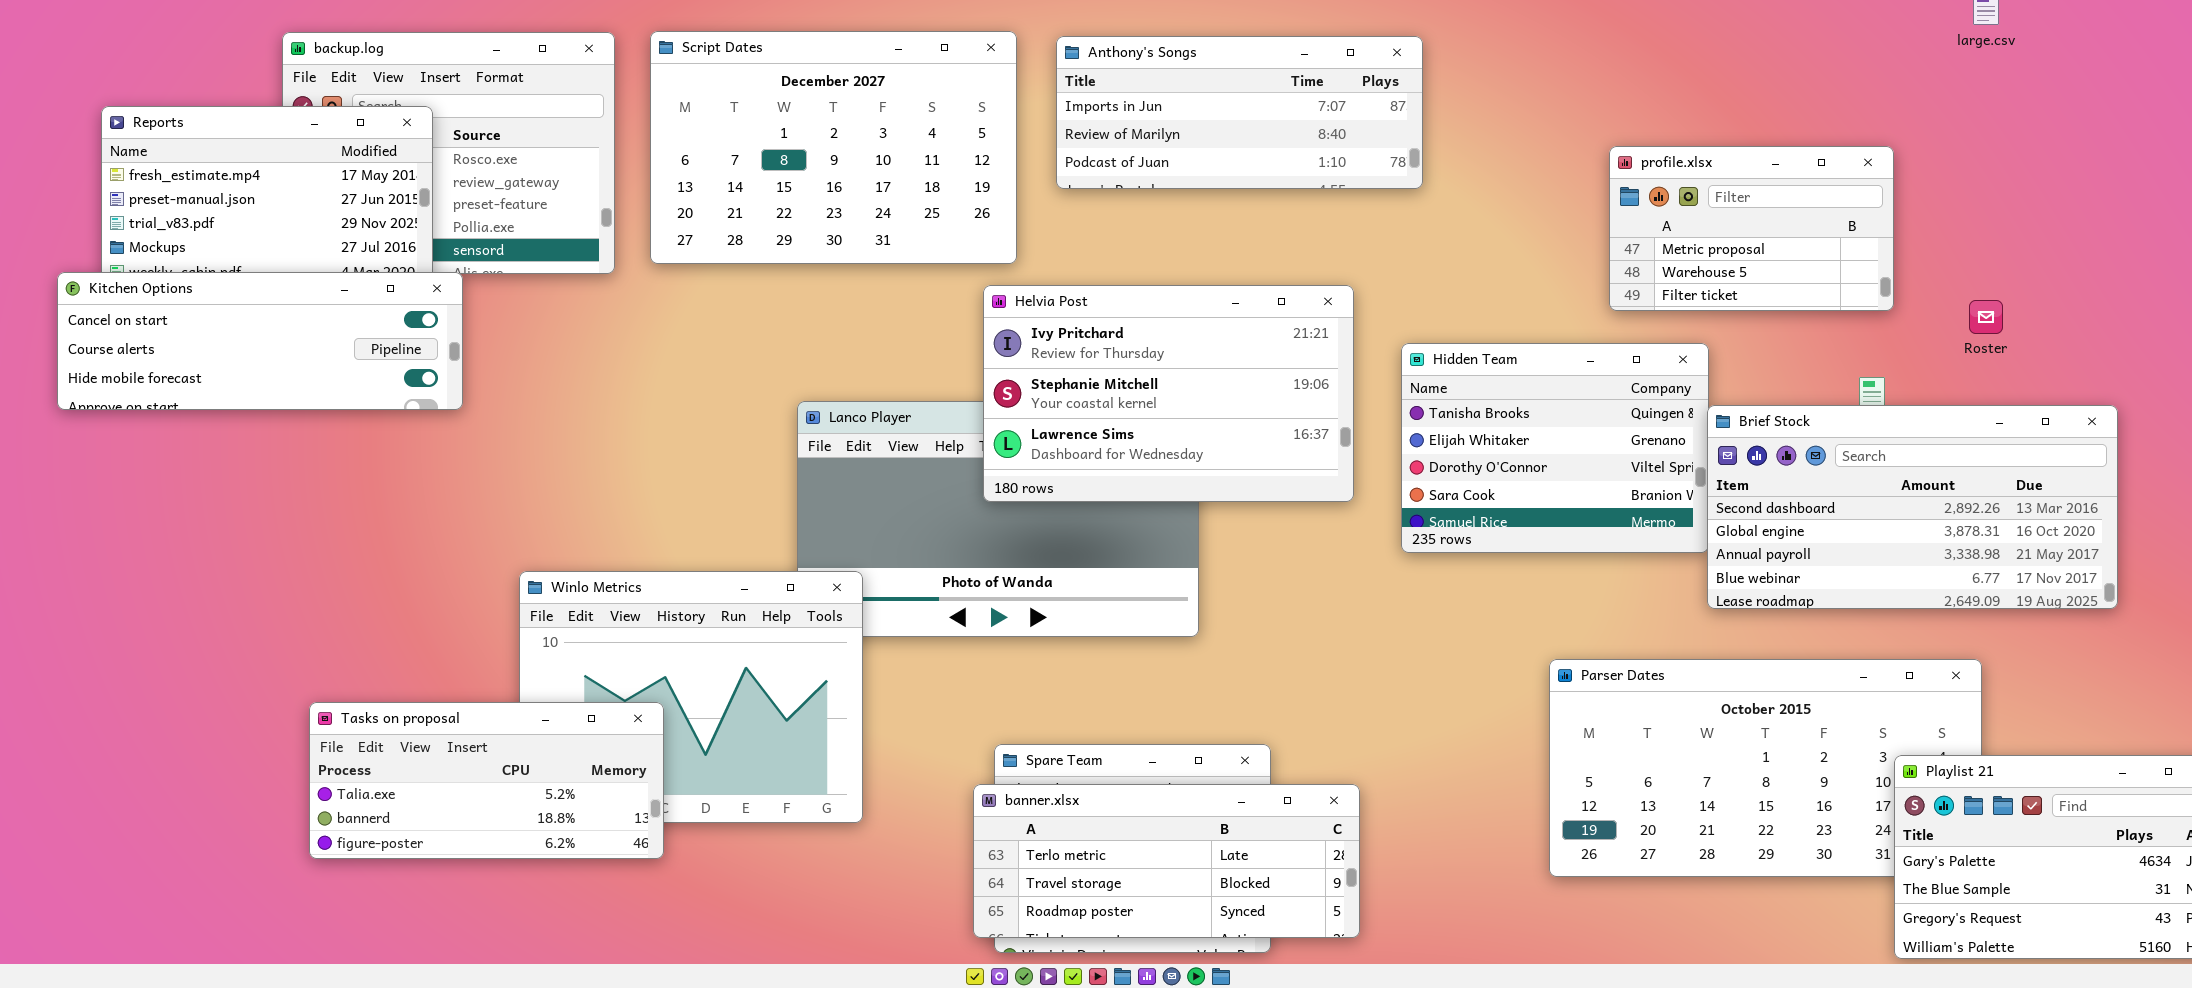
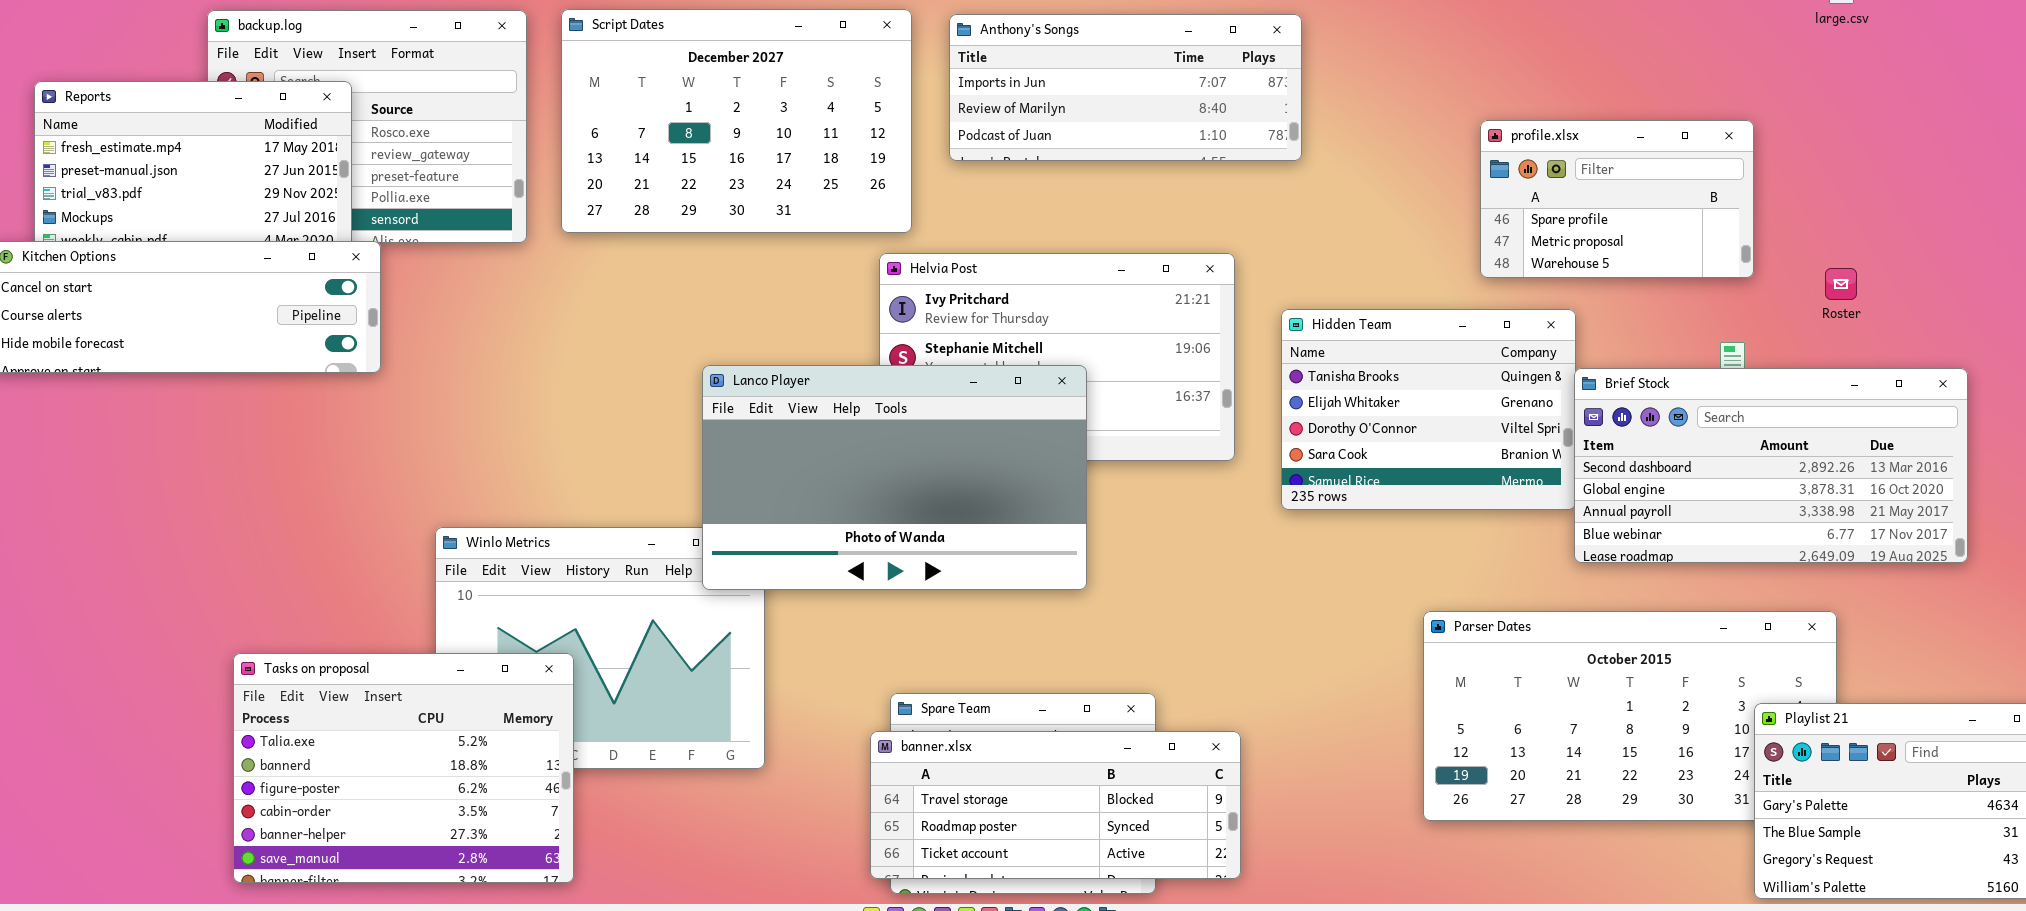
profile.xlsx: [1609,146,1894,311] -> [1480,120,1754,278], scrolled up 1 row
Lanco Player: [797,401,1199,637] -> [702,365,1087,590], raised
Tasks on proposal: [309,702,664,859] -> [233,653,574,883], resized
banner.xlsx: [973,784,1360,938] -> [870,731,1241,879], scrolled down 1 row

